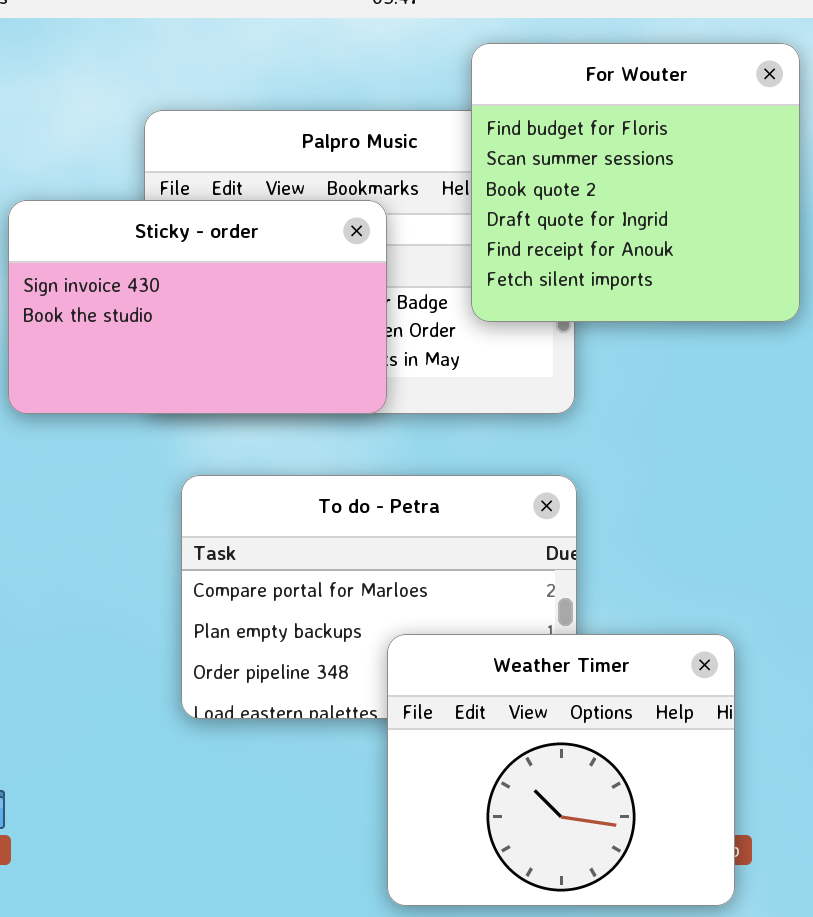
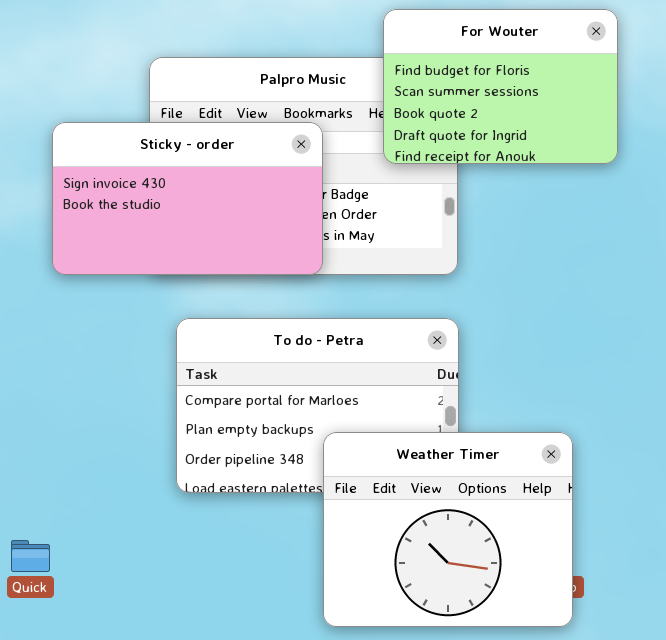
For Wouter: [471,43,800,322] -> [383,9,618,164], resized

